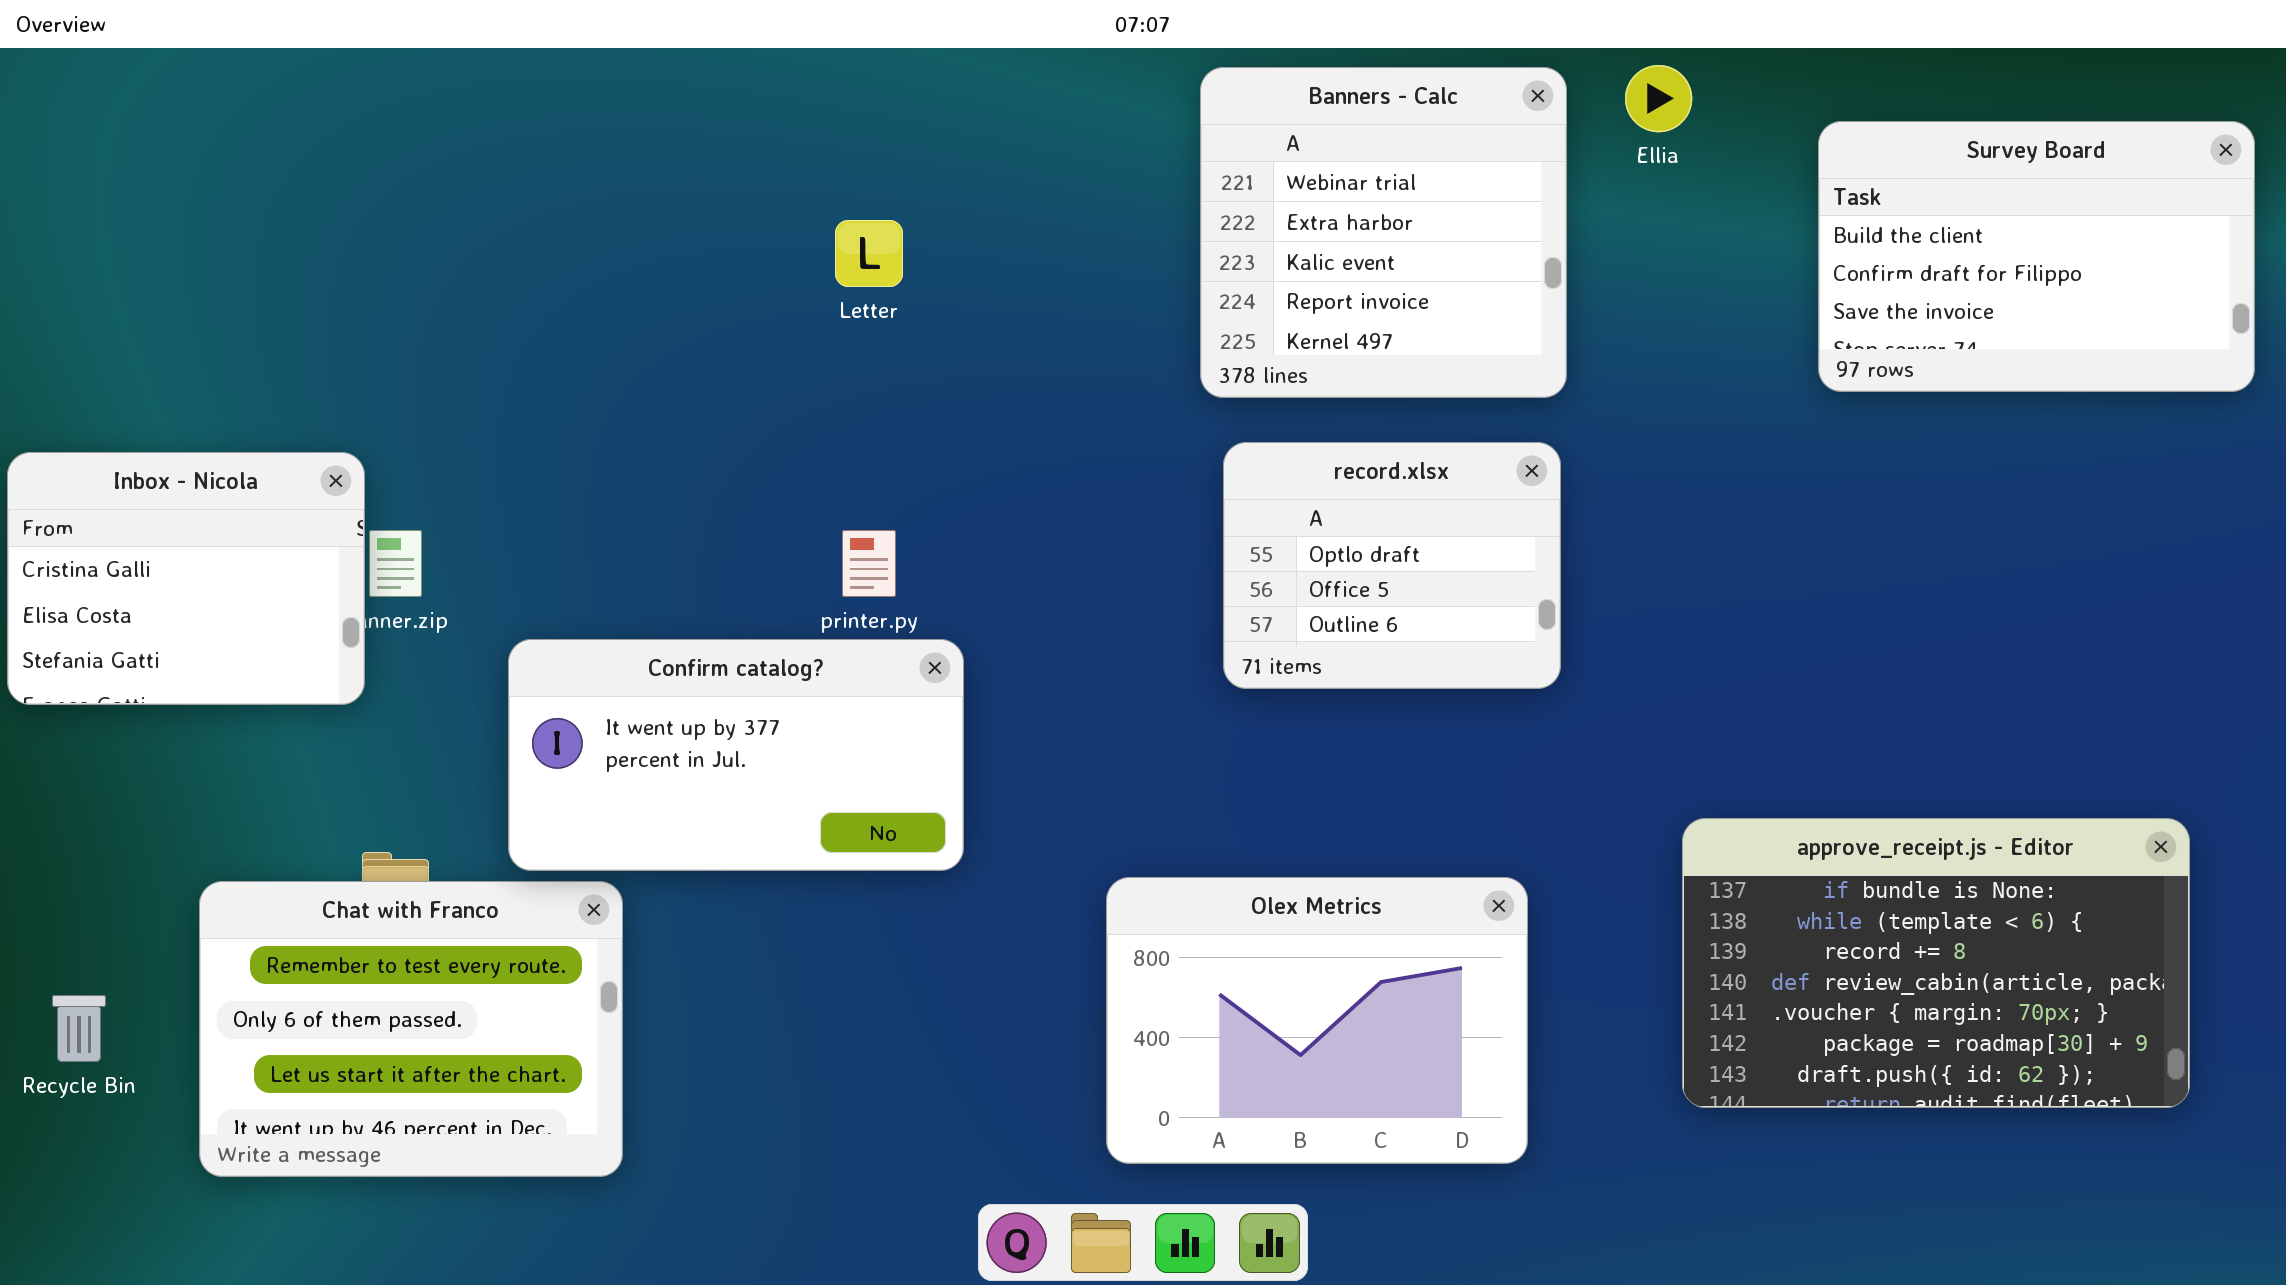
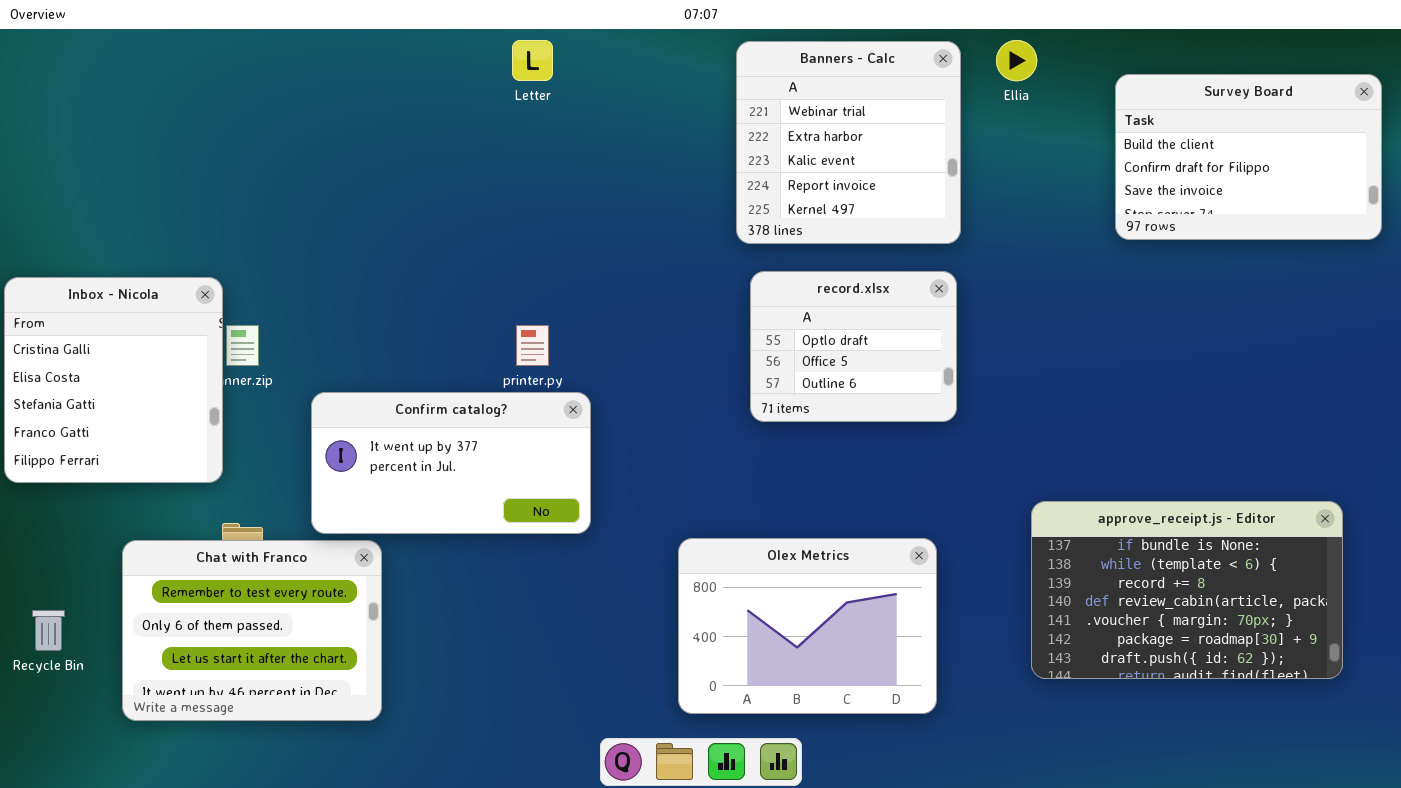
Letter: [835,220,903,287] -> [512,40,553,81], moved
Inbox - Nicola: [7,452,365,705] -> [4,277,223,483], resized

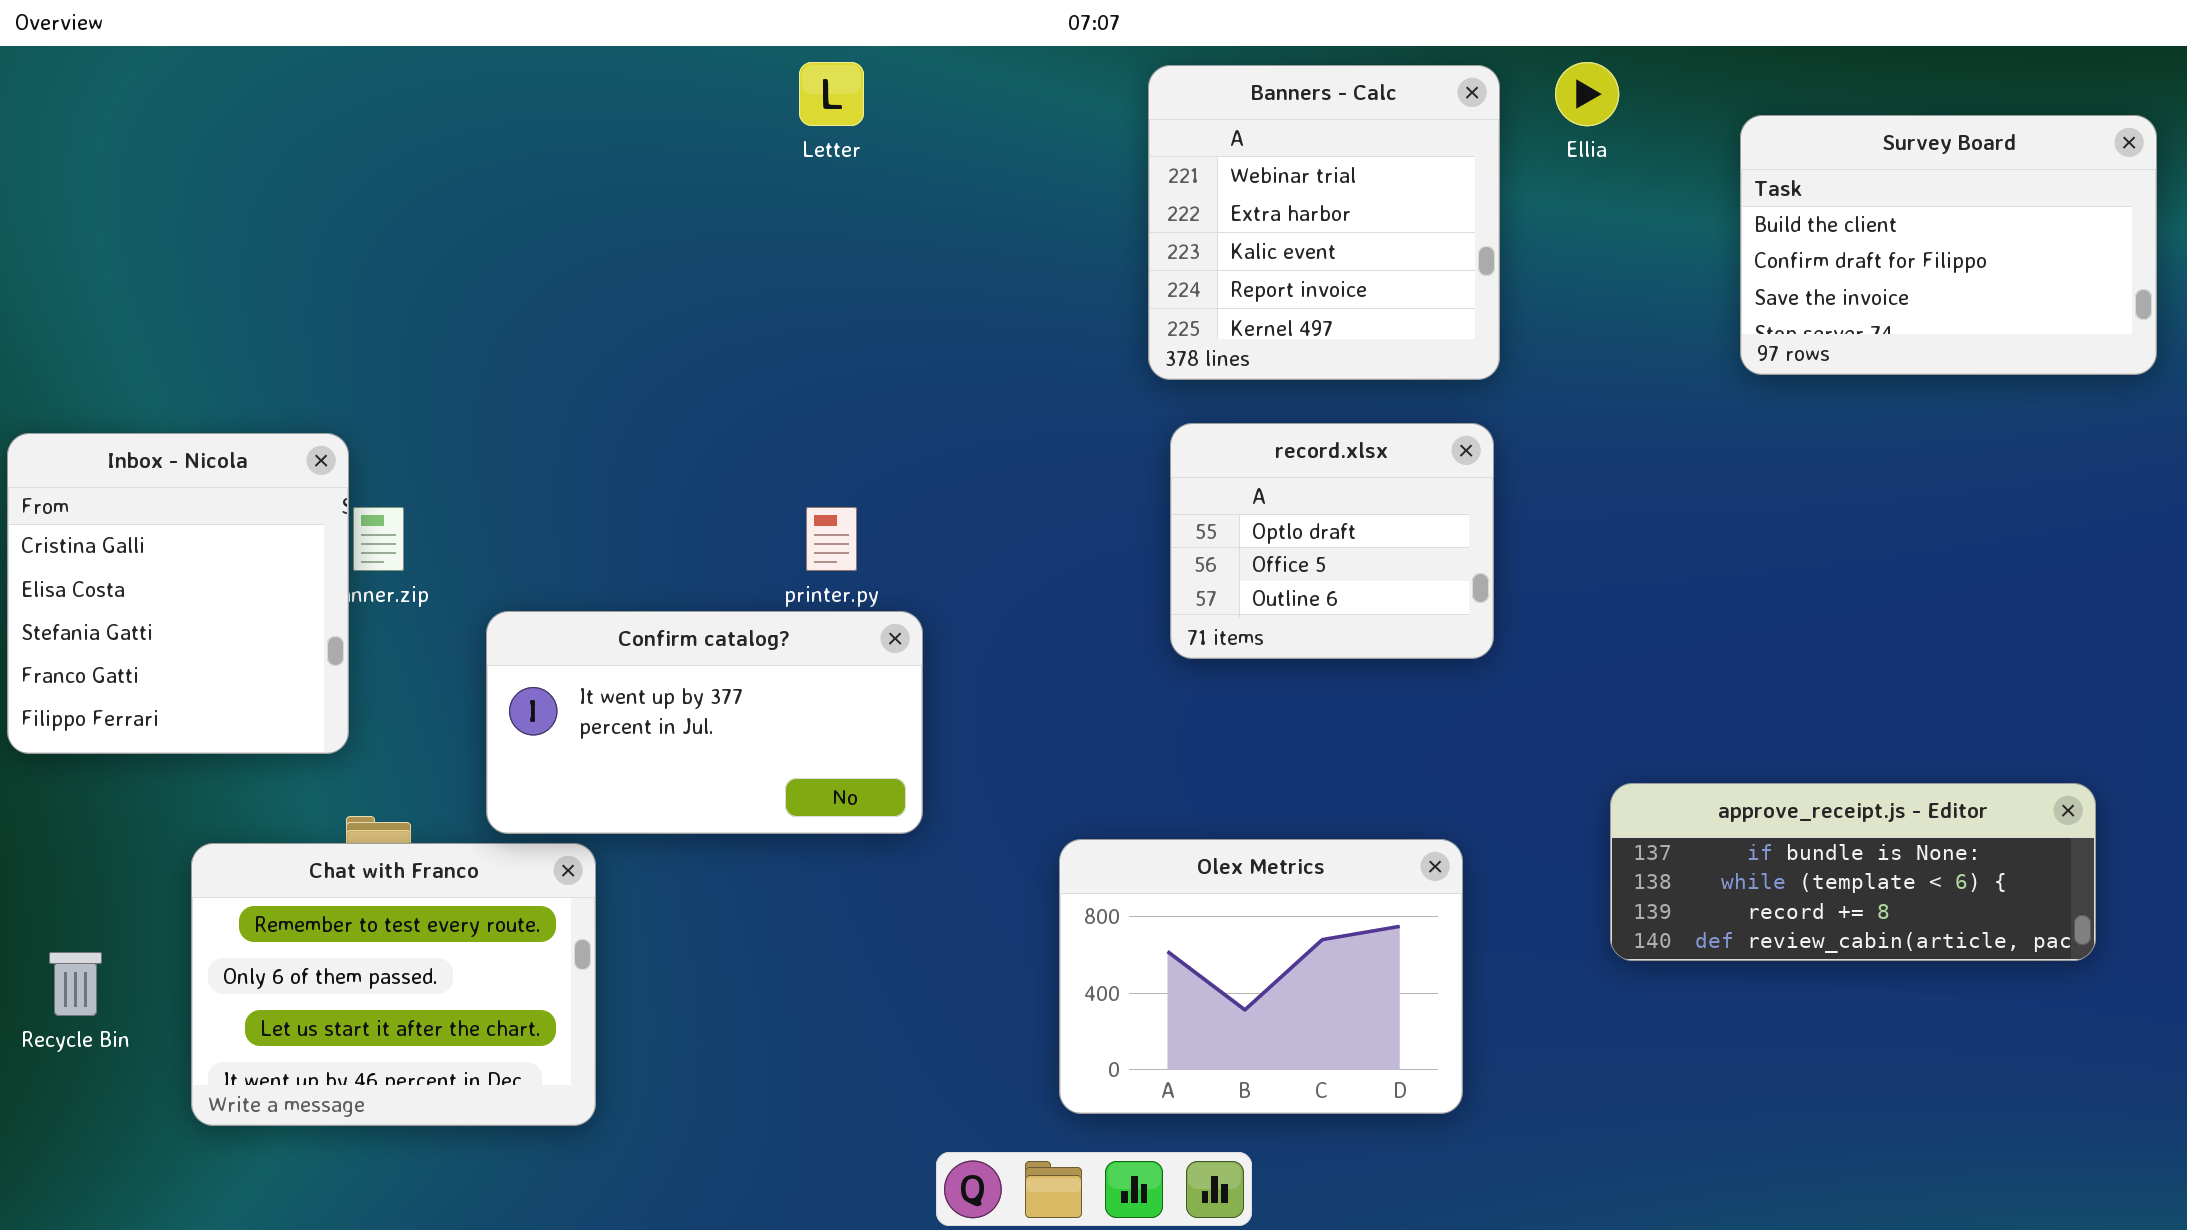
approve_receipt.js - Editor: [1031,501,1343,679] -> [1610,783,2096,961], resized

